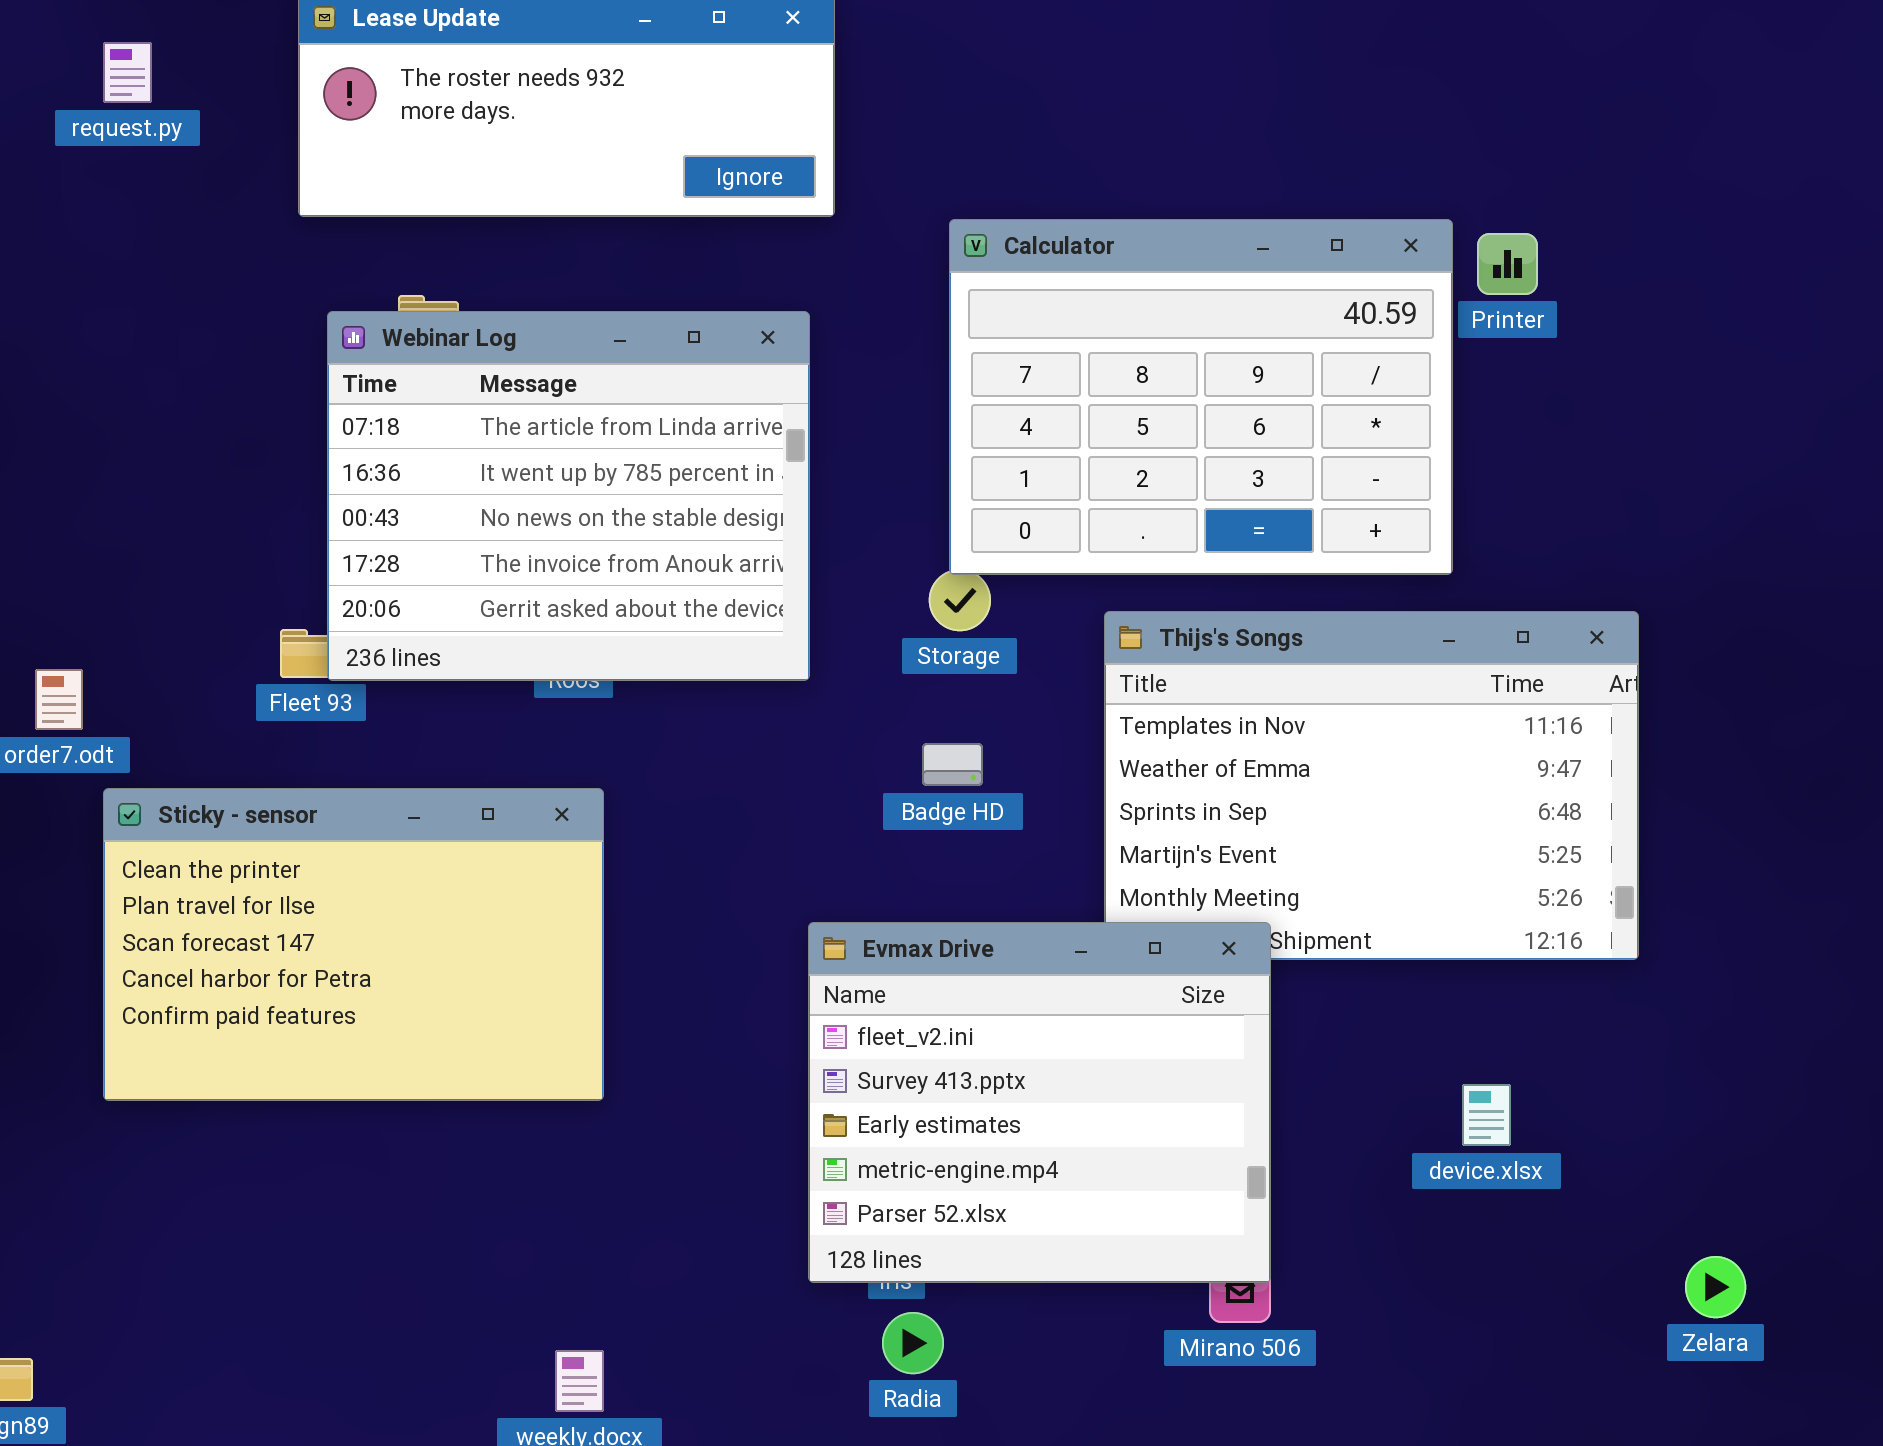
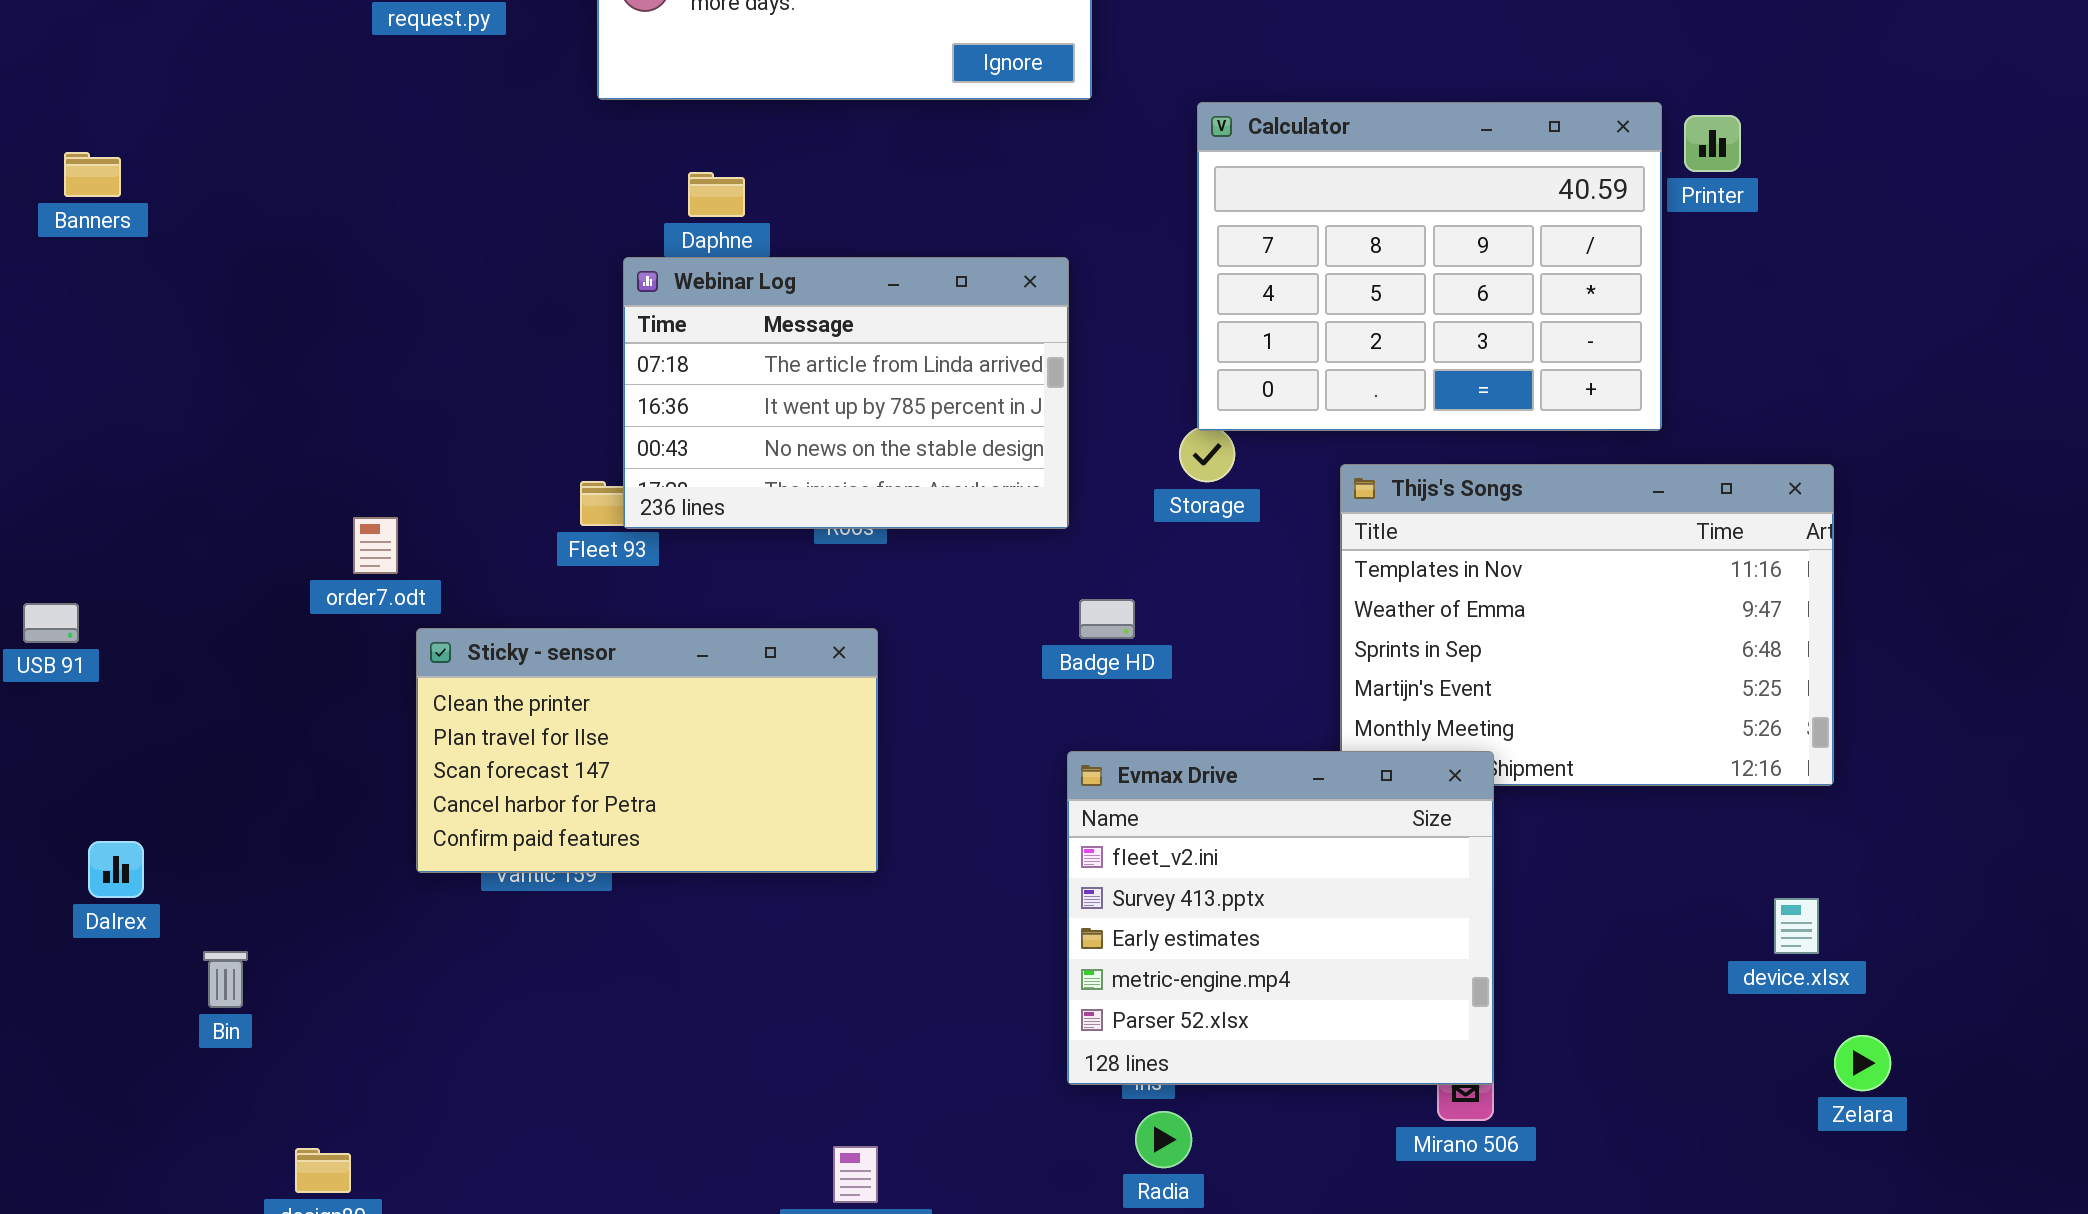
Webinar Log: [327,311,810,681] -> [623,257,1069,529], resized
Badge HD: [922,743,983,786] -> [1079,599,1135,639], moved
Sticky - sensor: [103,788,604,1101] -> [416,628,878,873], resized
device.xlsx: [1462,1084,1511,1146] -> [1774,898,1819,954], moved
Zelara: [1685,1256,1746,1318] -> [1834,1035,1891,1091], moved

